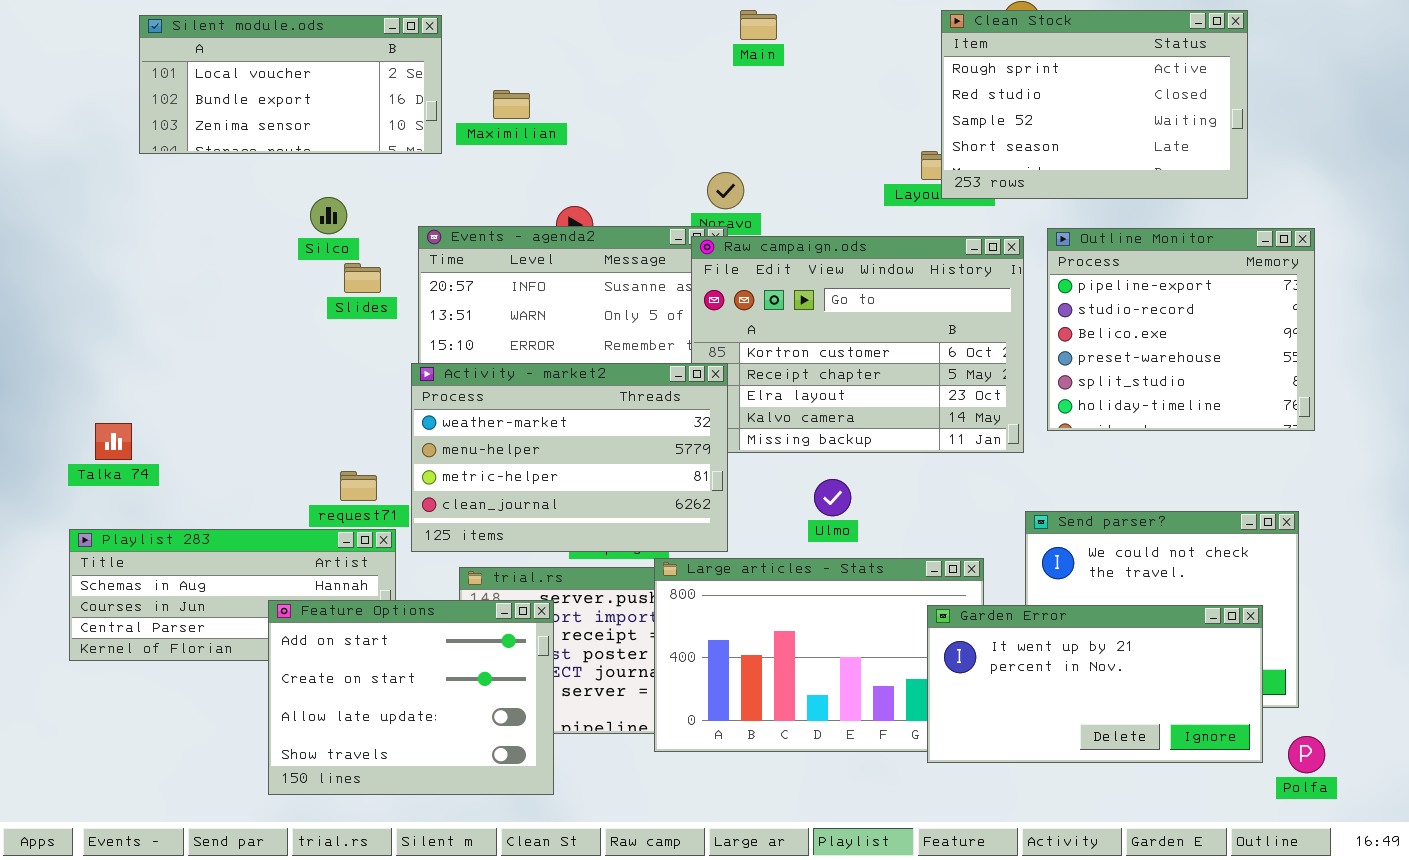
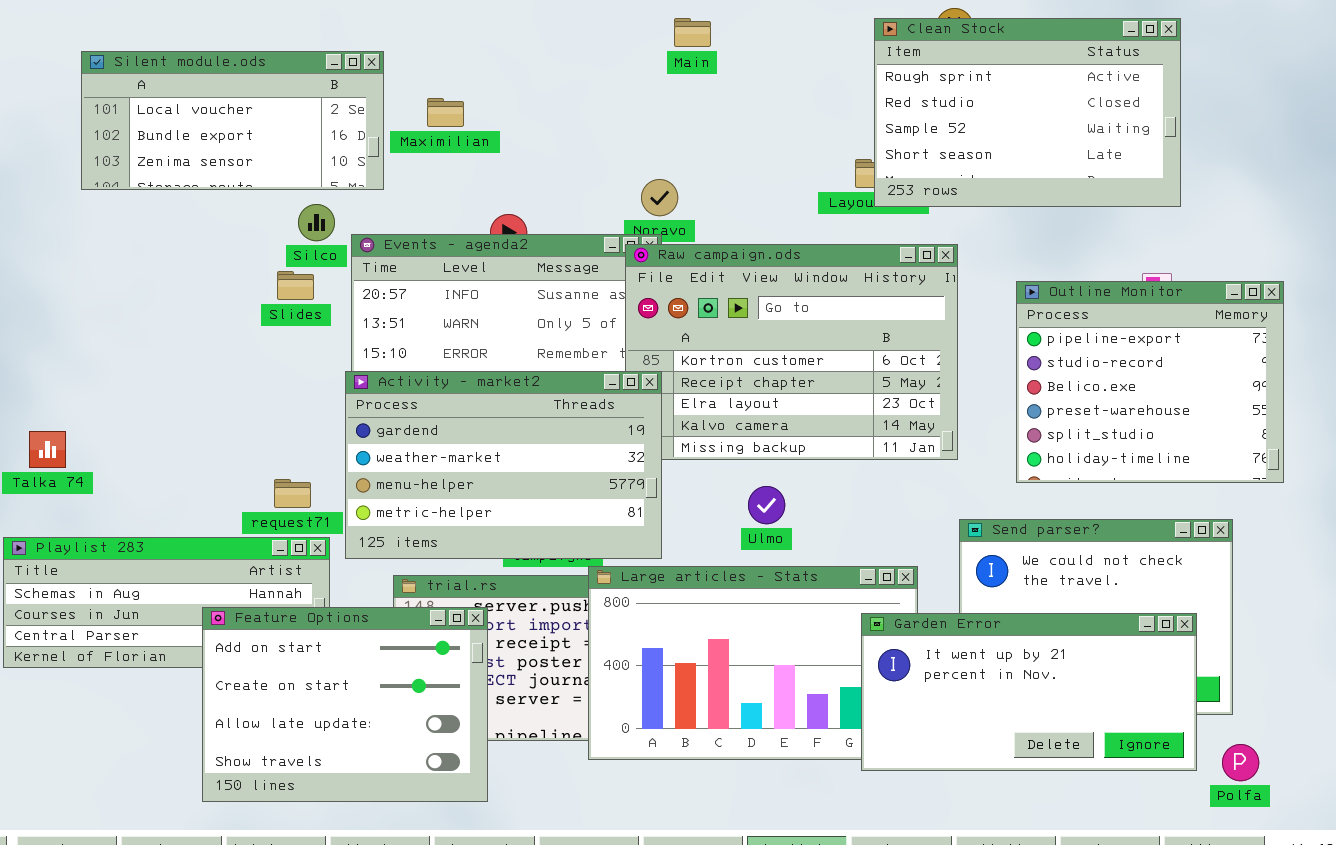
Silent module.ods: [139,15,442,154] -> [81,51,384,190], moved
Silco: [310,197,347,234] -> [298,204,335,241], moved
Outline Monitor: [1047,228,1315,431] -> [1016,281,1284,483], moved
Activity - market2: [411,363,728,552] -> [345,371,662,559], scrolled up 1 row

